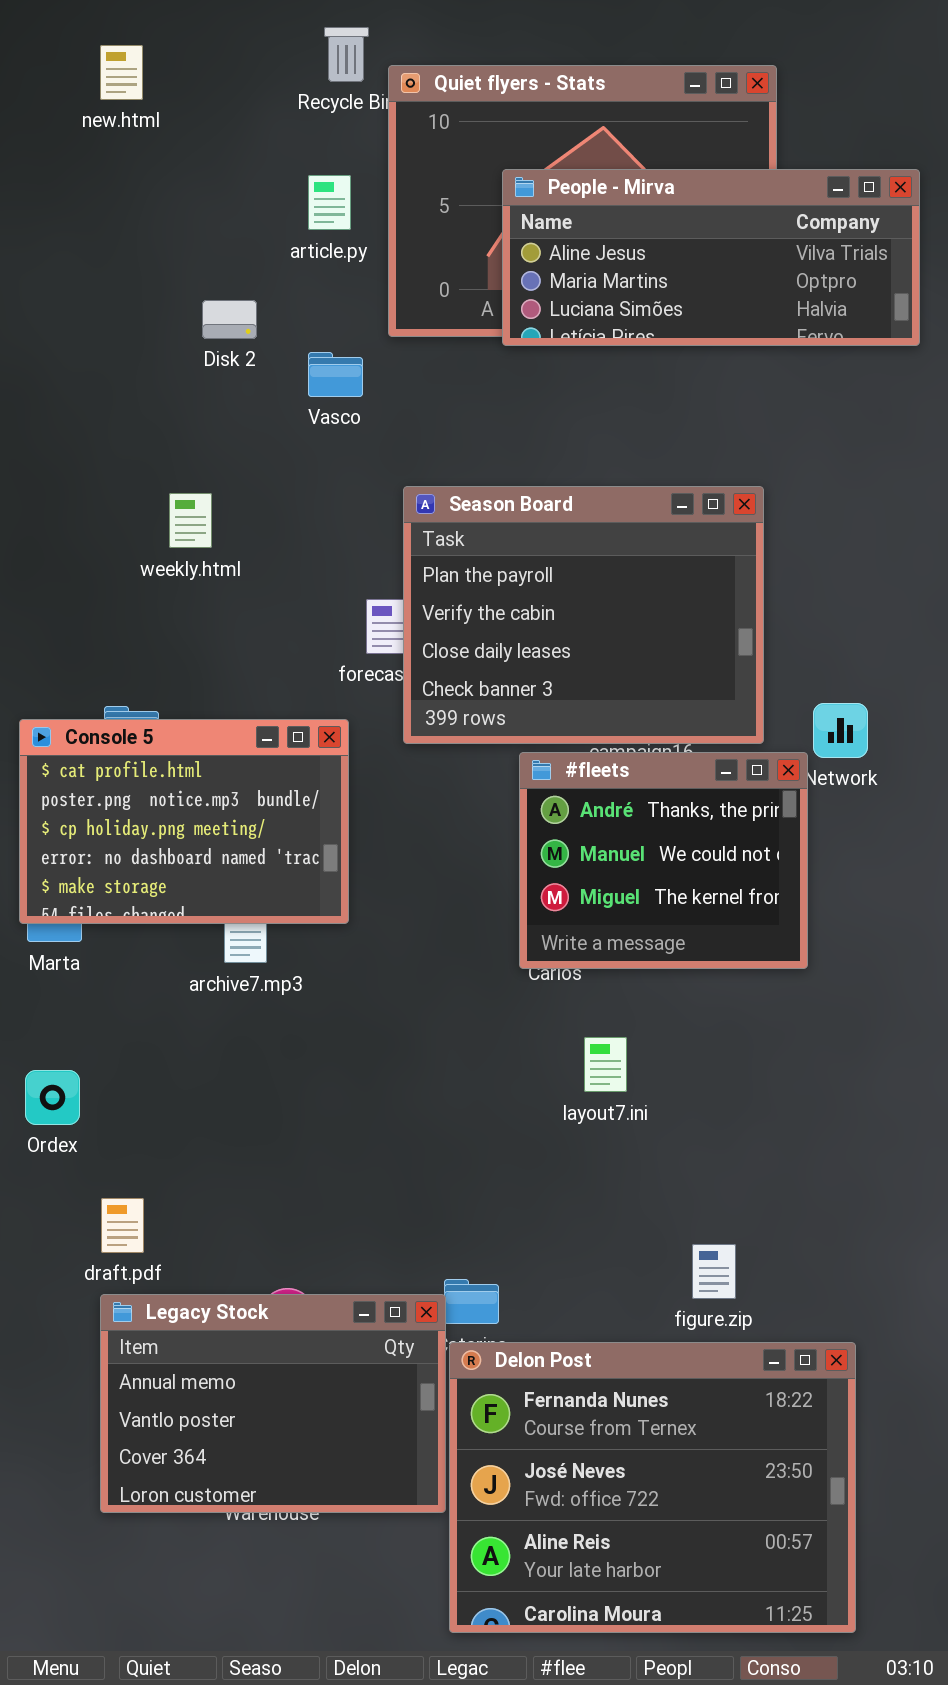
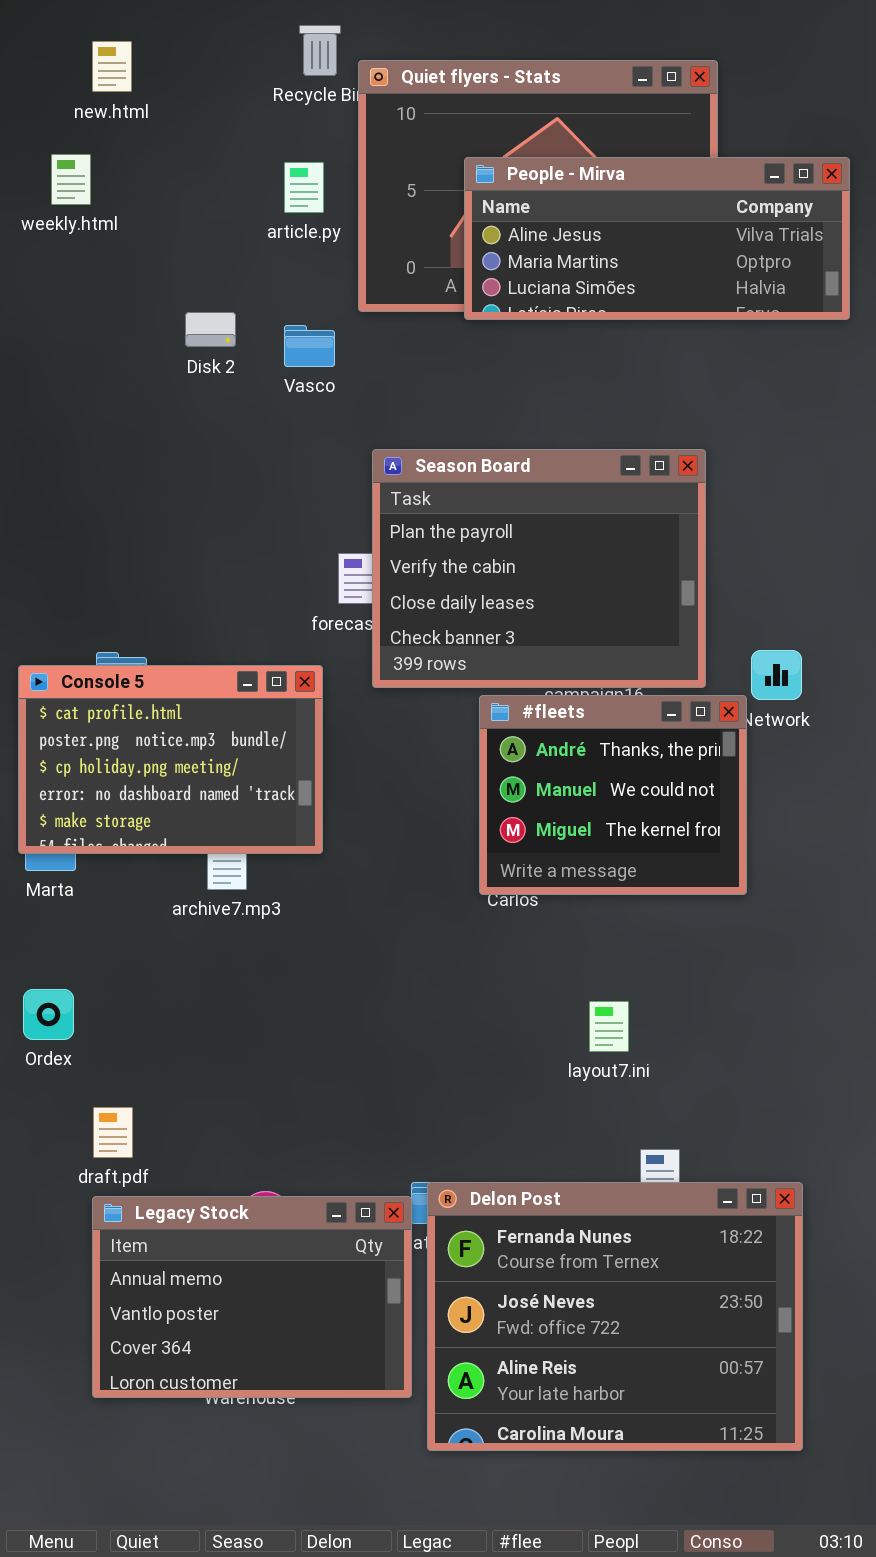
Disk 2: [202,300,257,339] -> [185,312,236,347], moved
weekly.html: [169,493,212,548] -> [51,154,91,205], moved
layout7.ini: [584,1037,627,1092] -> [589,1001,629,1052], moved
Delon Post: [449,1342,856,1633] -> [427,1182,803,1451], moved

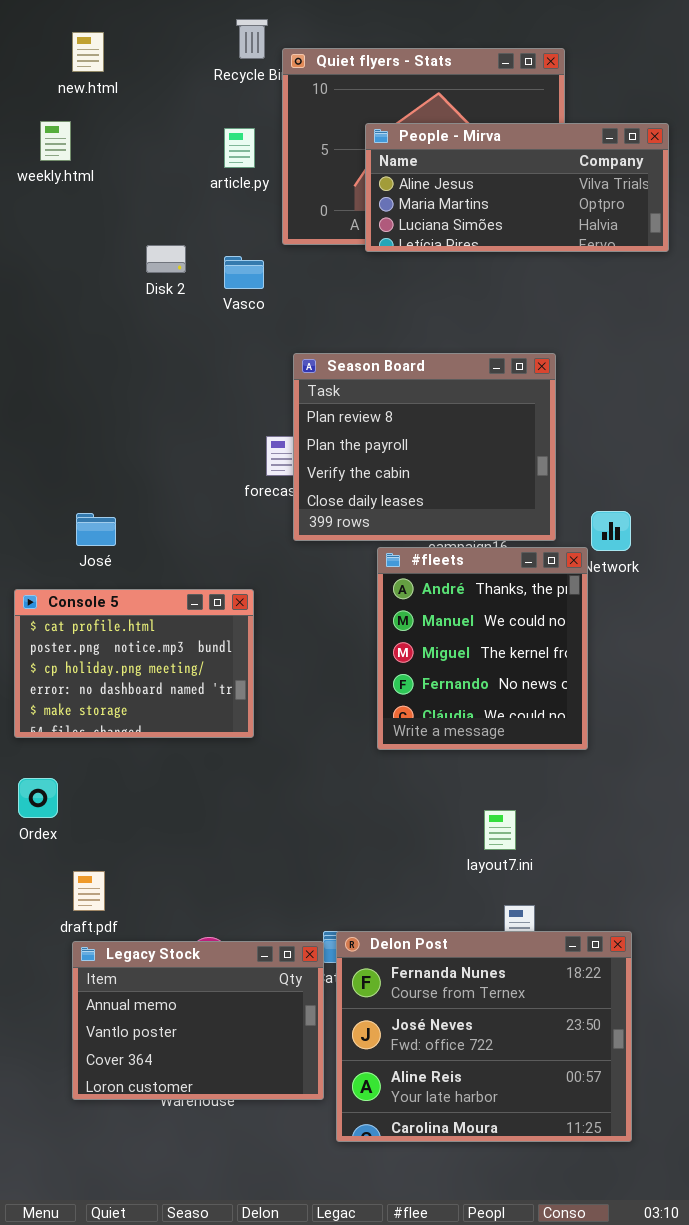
Season Board: [372,449,706,688] -> [293,353,556,541], scrolled up 1 row
Console 5: [18,665,323,854] -> [14,589,254,738], moved
#fleets: [479,695,747,895] -> [377,547,588,750], resized
layout7.ini: [589,1001,629,1052] -> [484,810,516,850], moved

